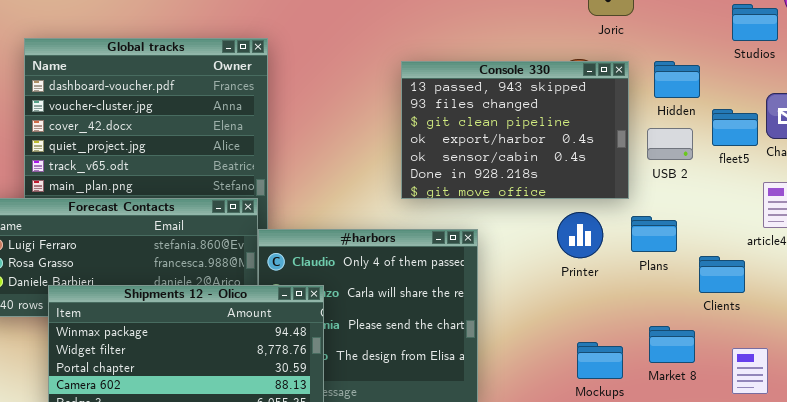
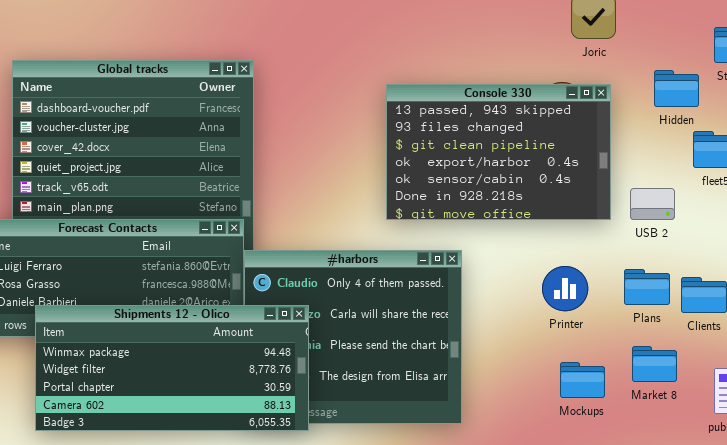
Hidden: [654,61,700,98] -> [654,70,699,107], moved
USB 2: [647,128,693,160] -> [630,188,675,220], moved
Printer: [557,212,603,258] -> [542,266,588,311], moved
Plans: [631,216,677,252] -> [624,269,670,305], moved

